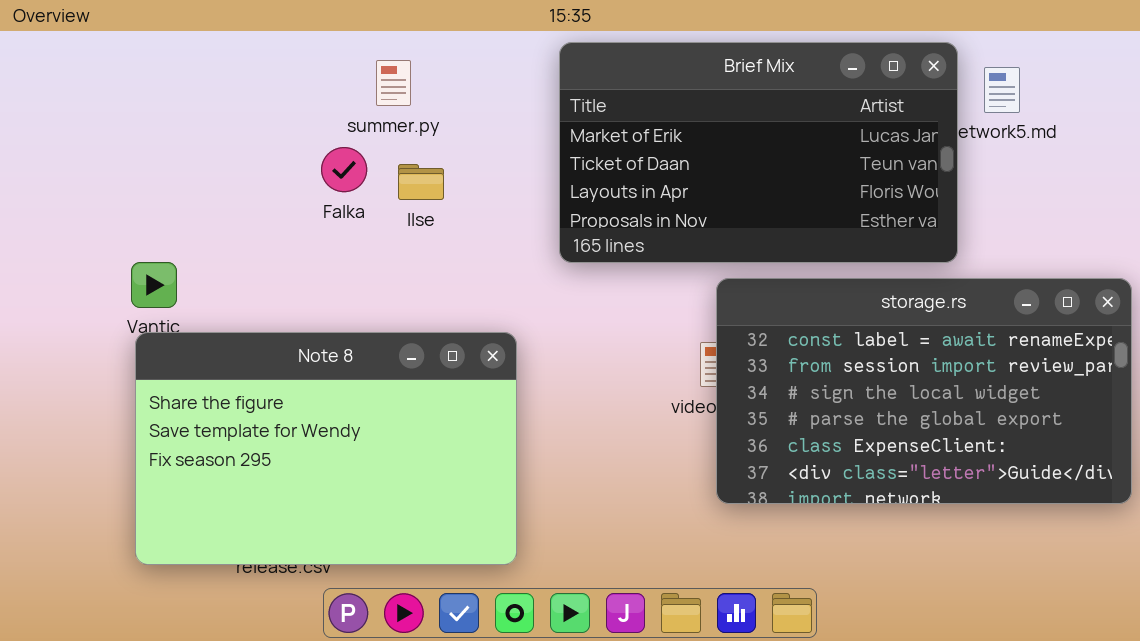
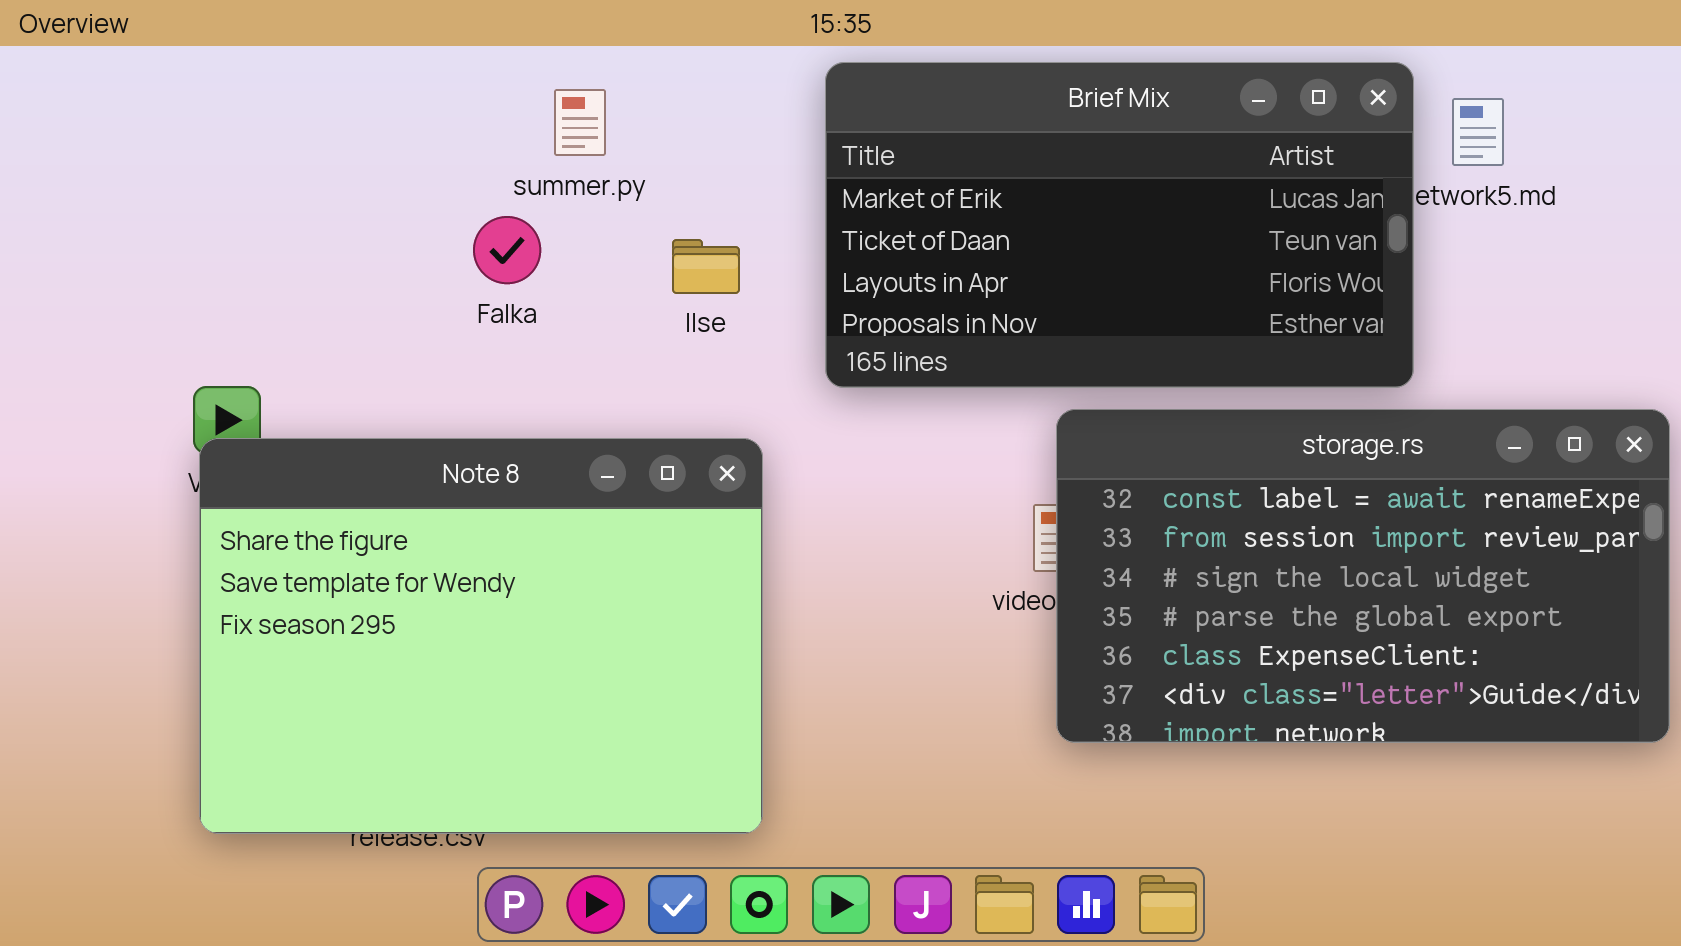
Ilse: [398,164,444,200] -> [672,239,740,294], moved
Note 8: [135,332,517,565] -> [199,438,763,834], resized

